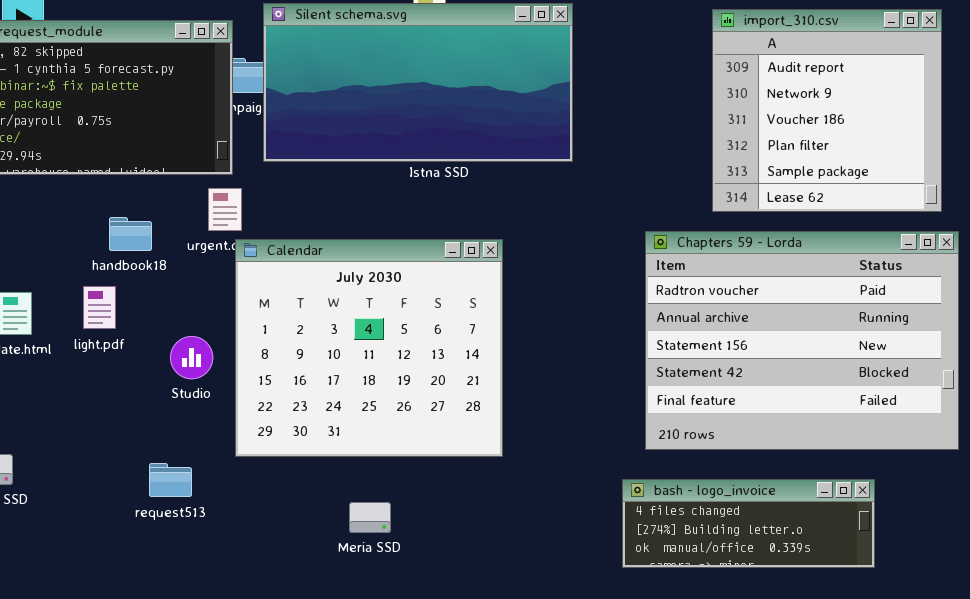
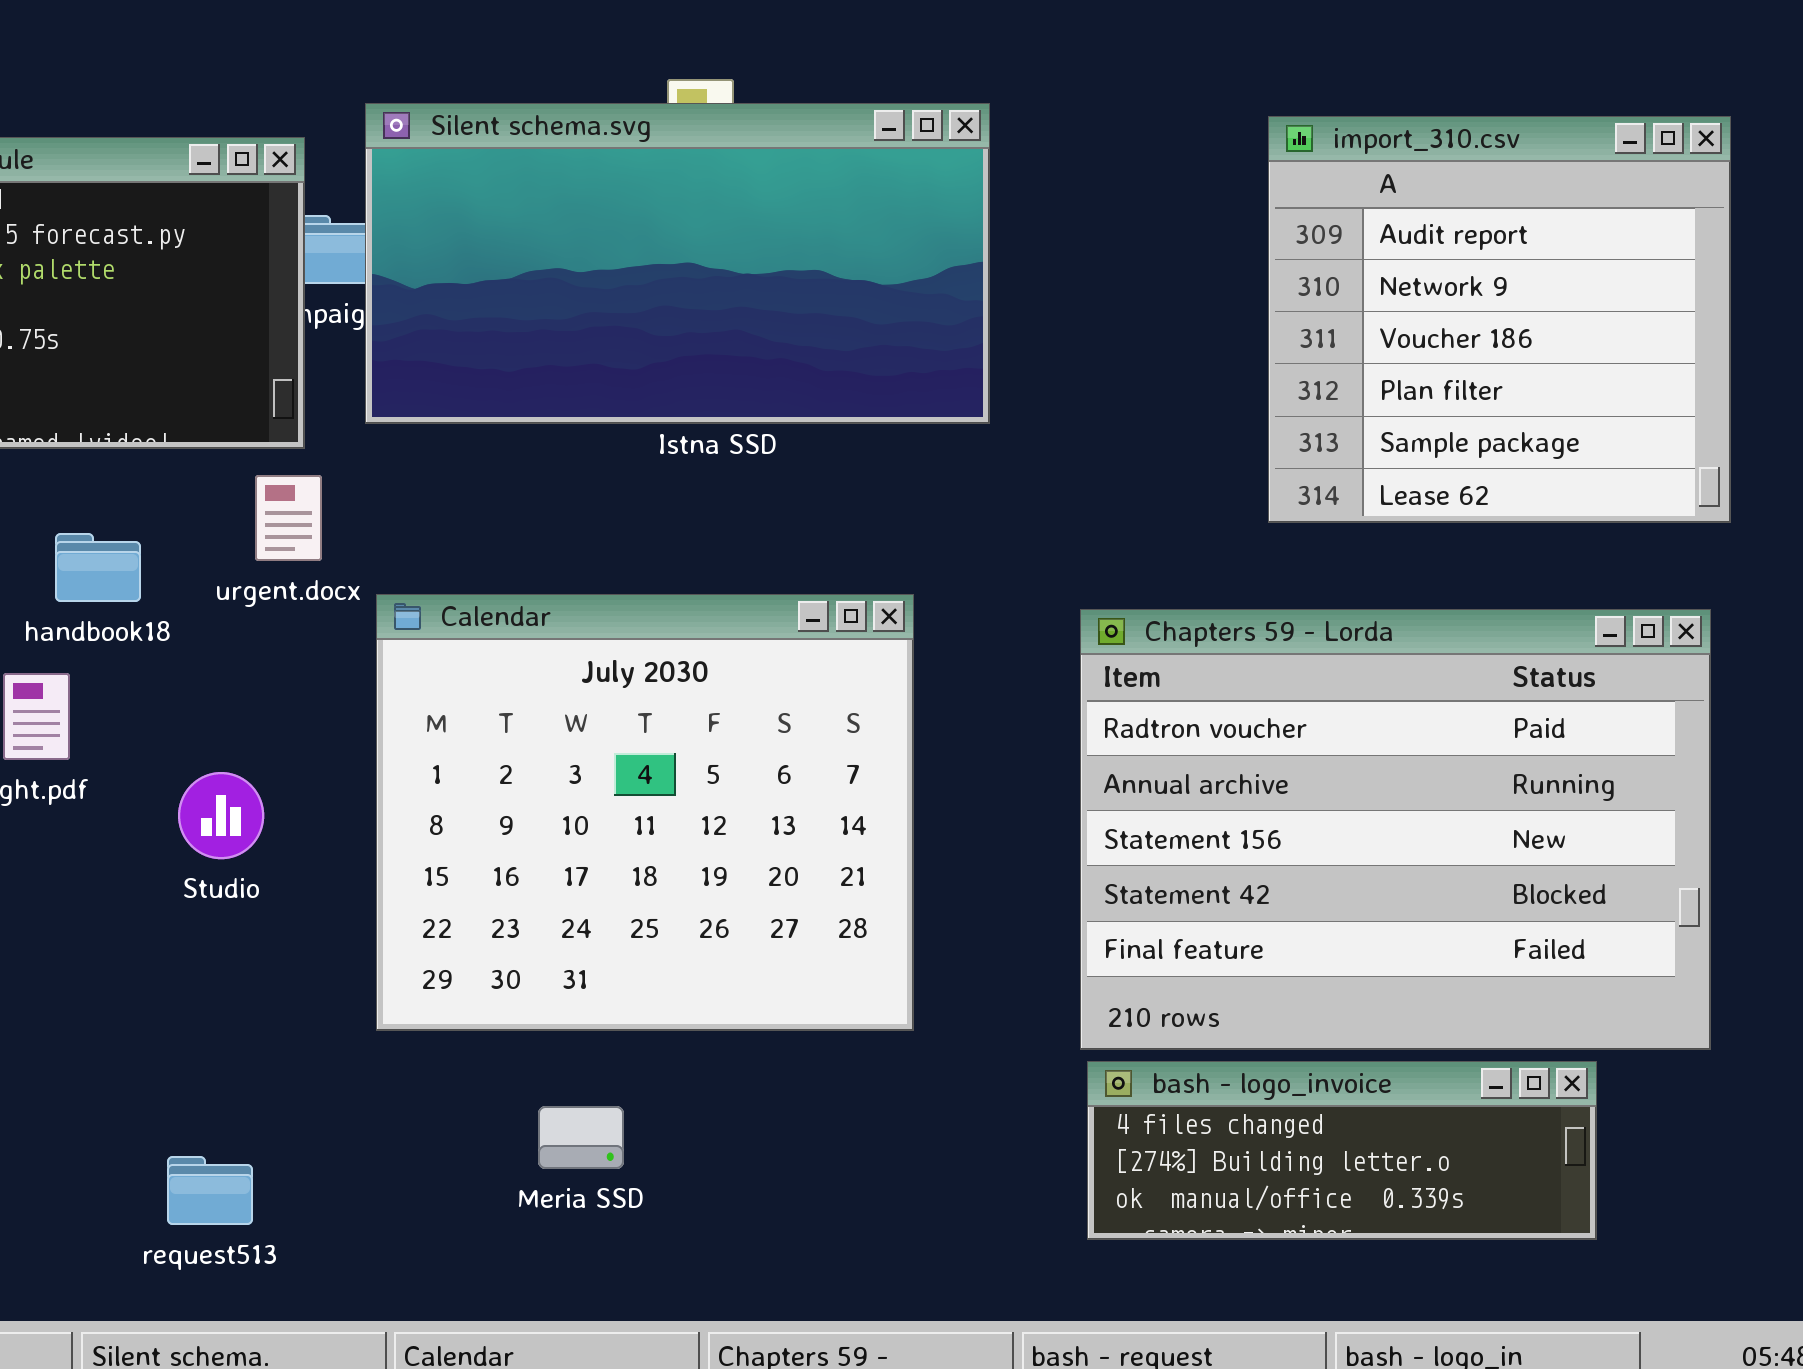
Chapters 59 - Lorda: [645,231,959,450] -> [1080,609,1711,1050], moved
Calendar: [235,239,503,457] -> [376,594,914,1031], moved
request513: [149,463,192,497] -> [167,1156,253,1225], moved

